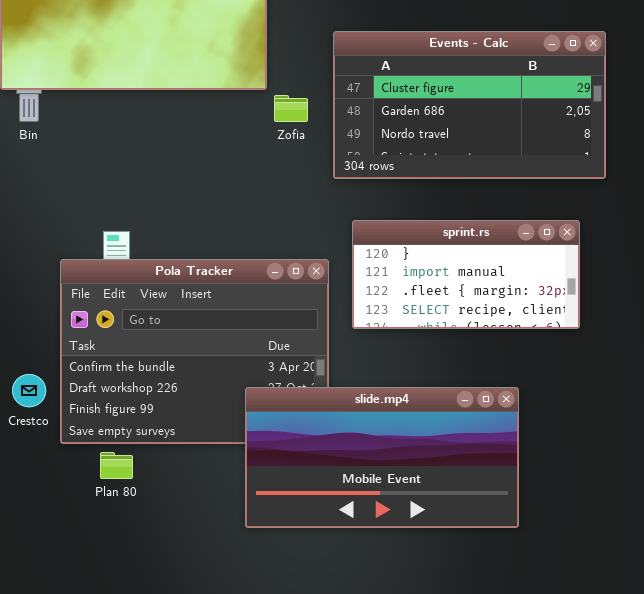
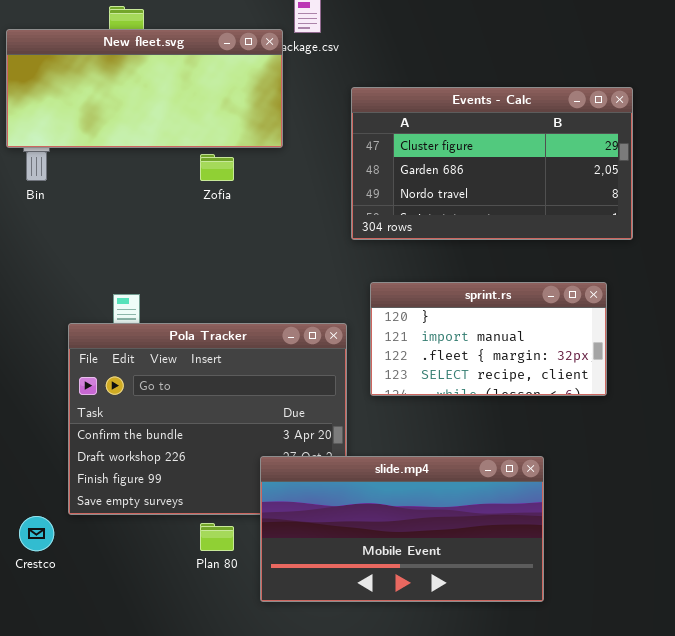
Zofia: [274,95,308,122] -> [200,154,234,181], moved
Crestco: [12,374,46,407] -> [19,516,54,551], moved
Plan 80: [100,452,133,479] -> [200,523,234,551], moved

